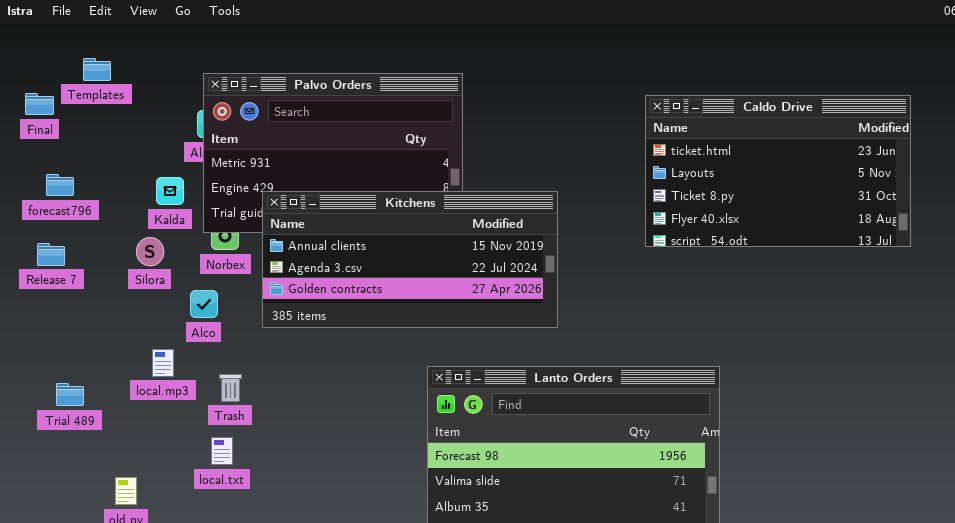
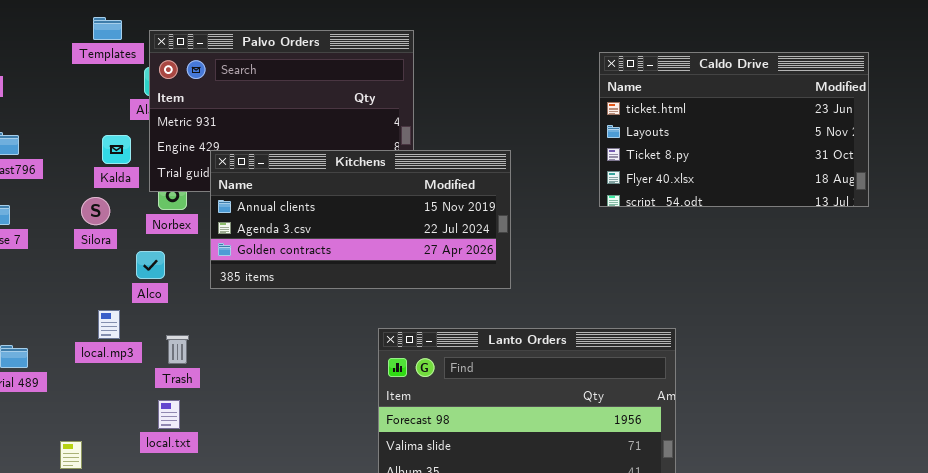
Templates: [83,58,111,81] -> [93,17,122,40], moved

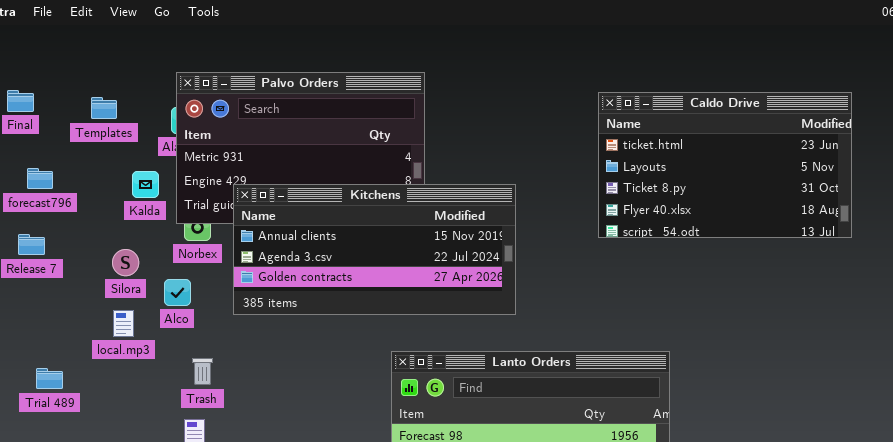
Templates: [93,17,122,40] -> [91,97,117,119], moved
Silora: [81,197,110,225] -> [112,249,139,276], moved
local.mp3: [98,310,120,339] -> [113,310,134,337], moved

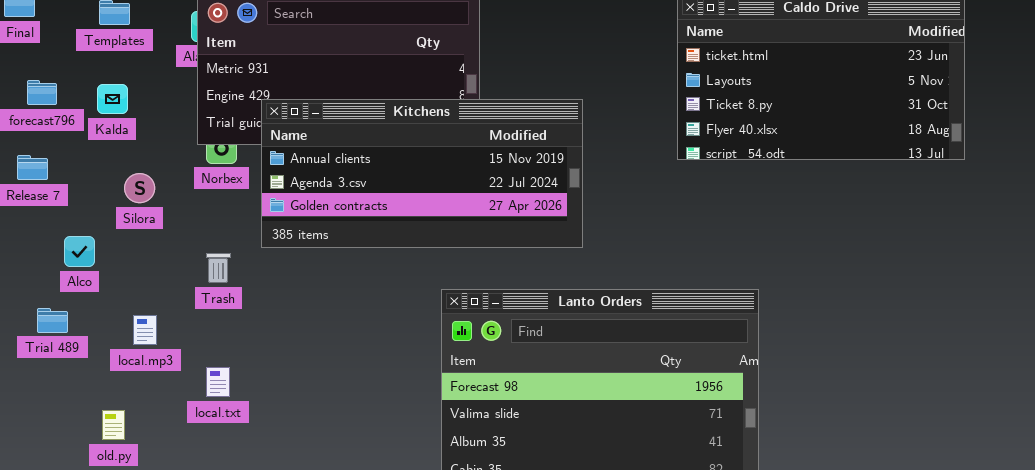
Kalda: [132,171,159,198] -> [97,84,128,114], moved
Alco: [164,279,191,306] -> [64,236,95,267], moved
local.mp3: [113,310,134,337] -> [133,315,157,345], moved
Trash: [192,358,213,385] -> [206,253,231,283], moved

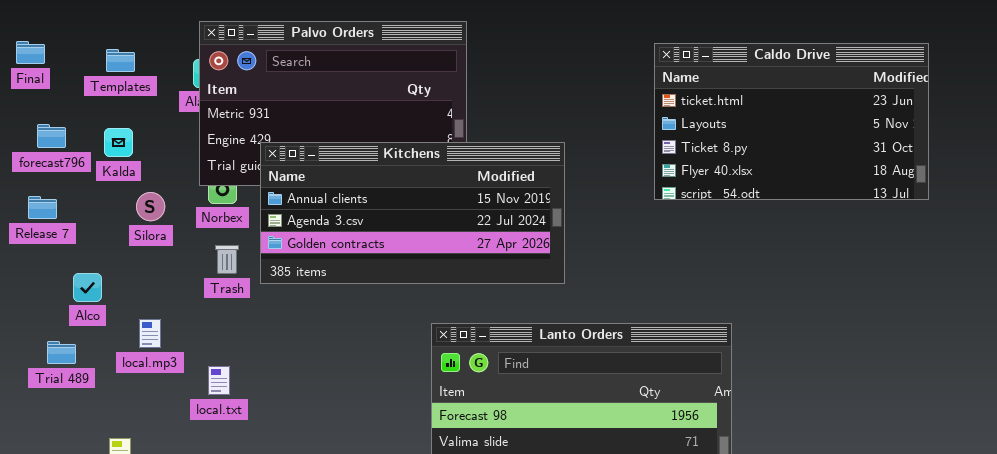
Silora: [124,173,155,203] -> [136,192,165,221], moved
Trash: [206,253,231,283] -> [215,245,239,274], moved
local.mp3: [133,315,157,345] -> [139,319,161,348], moved
local.txt: [206,367,230,397] -> [208,366,230,395], moved

